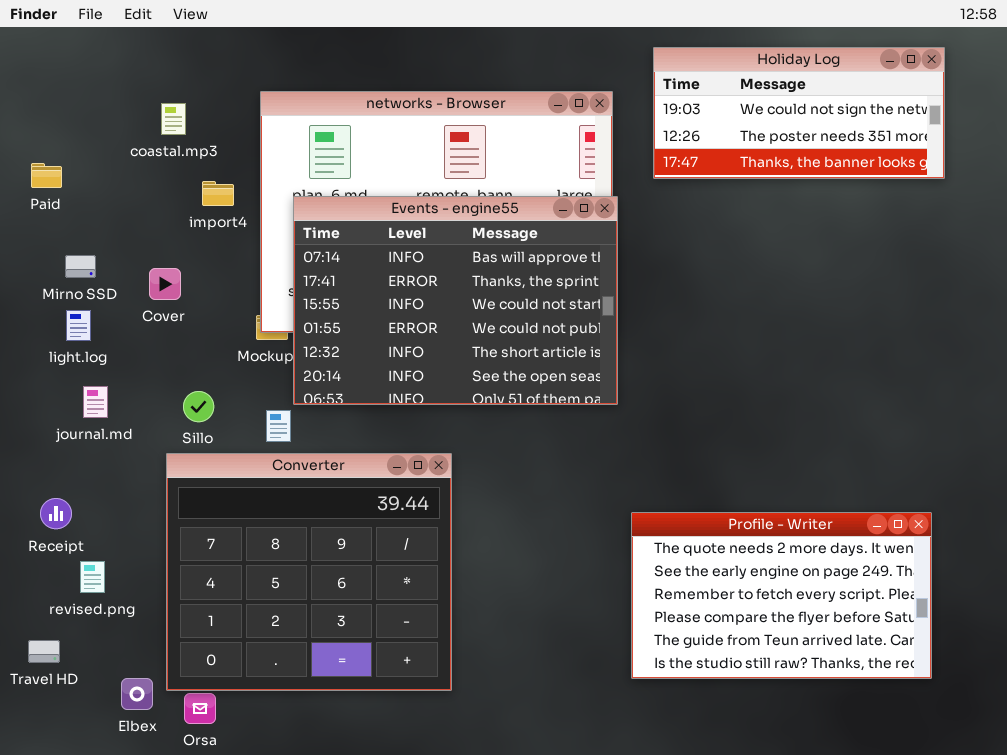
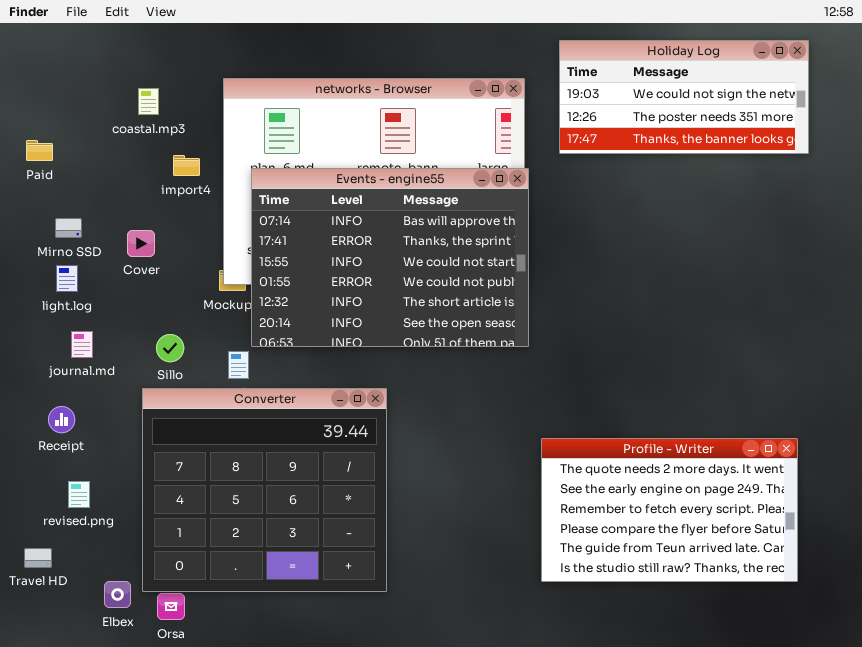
Receipt: [40,498,72,529] -> [48,406,75,433], moved

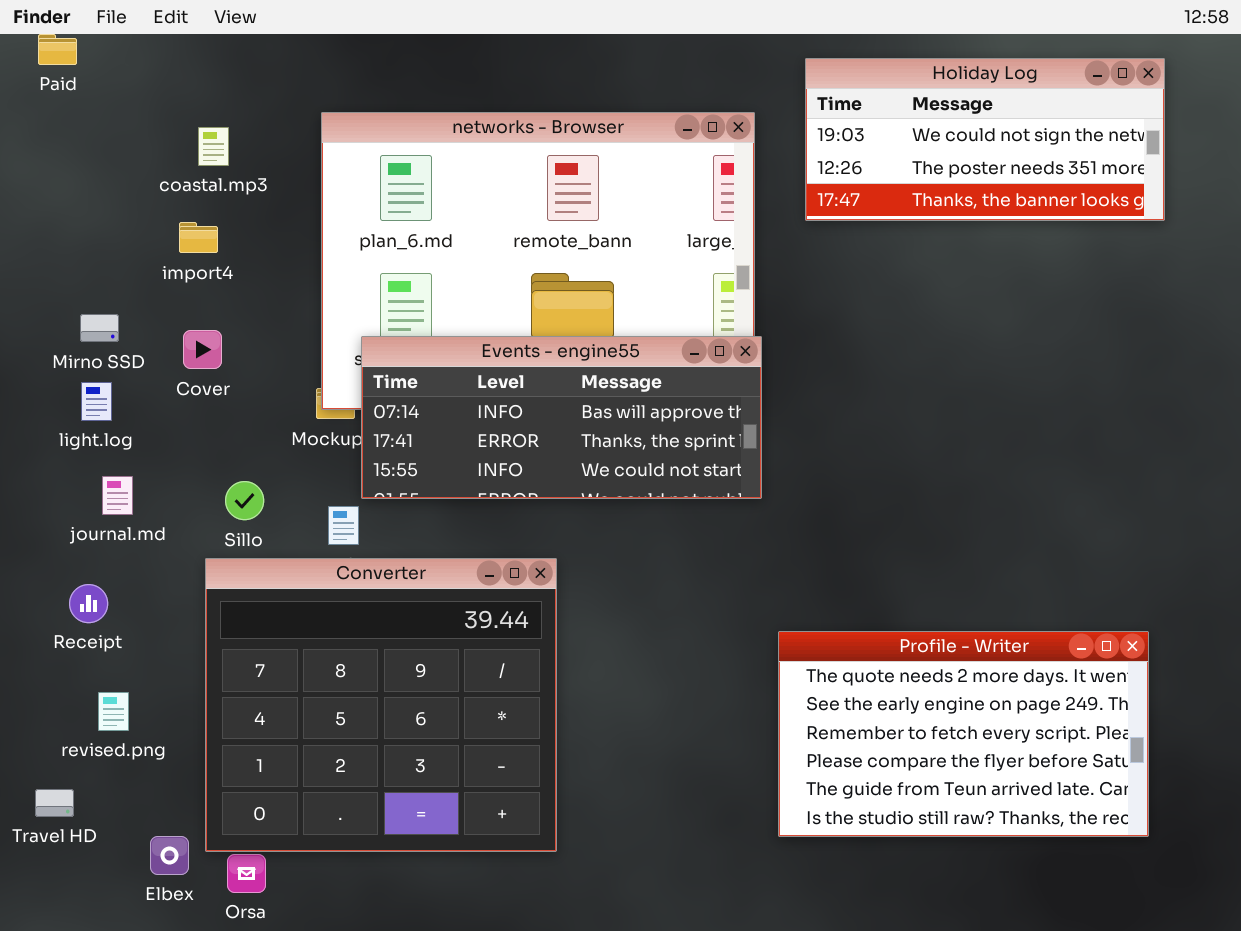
Paid: [26,140,53,161] -> [38,34,77,65], moved
import4: [173,155,200,176] -> [179,222,218,253], moved
Events - engine55: [251,168,529,347] -> [361,336,762,499], resized

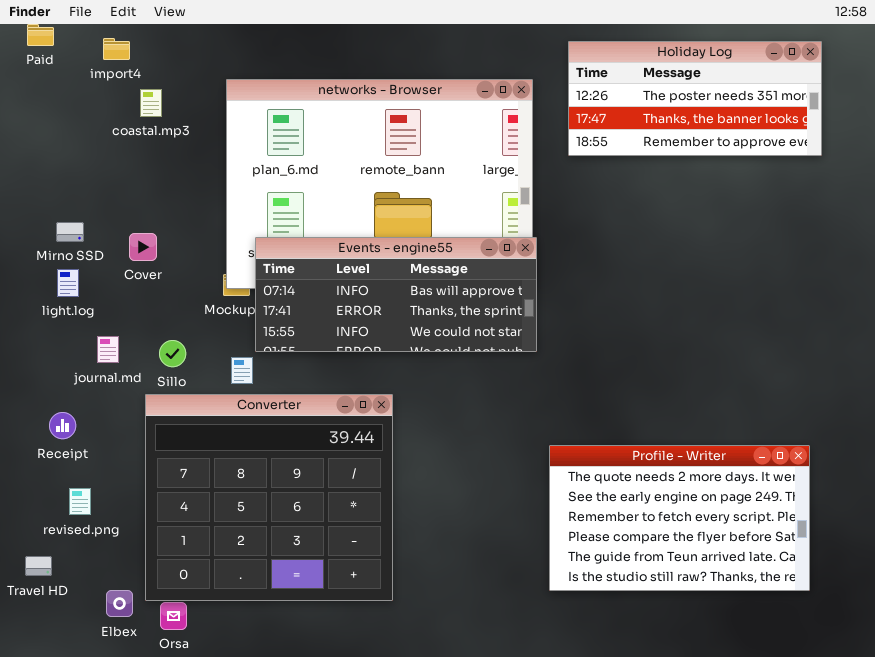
Holiday Log: [805,58,1165,221] -> [568,41,822,156], scrolled down 1 row
import4: [179,222,218,253] -> [103,38,130,60], moved
journal.md: [102,476,133,515] -> [97,336,119,363], moved

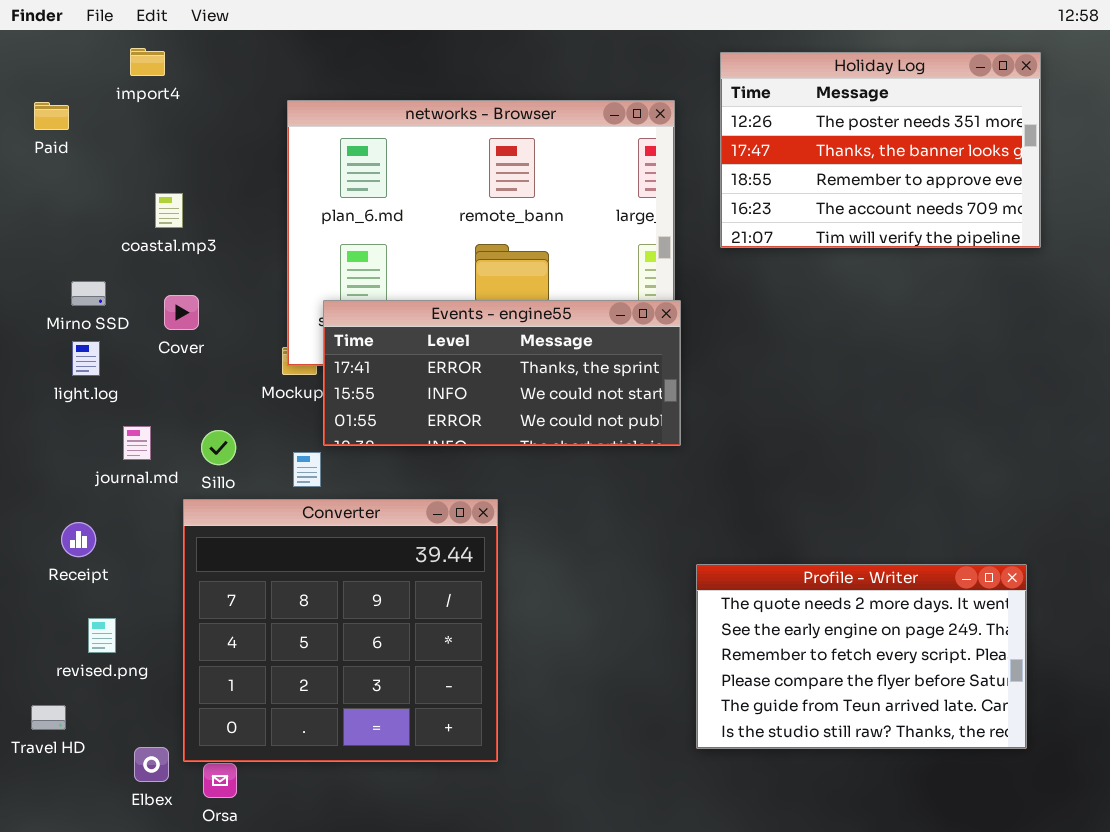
Paid: [27,24,54,46] -> [34,102,69,130], moved
Holiday Log: [568,41,822,156] -> [720,52,1041,248], resized
coastal.mp3: [140,89,162,117] -> [155,193,183,228], moved
Events - engine55: [255,237,537,352] -> [323,300,681,446], scrolled down 1 row

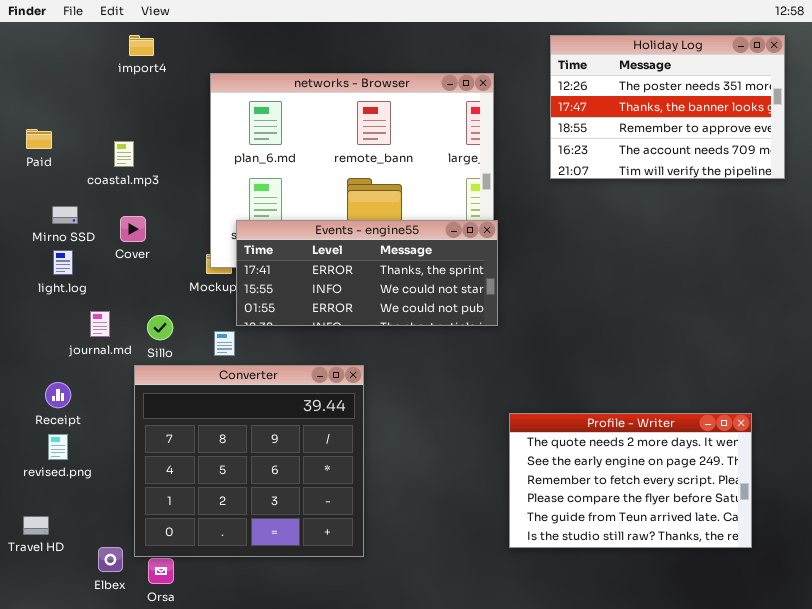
import4: [130,48,165,76] -> [129,35,154,56], moved
Holiday Log: [720,52,1041,248] -> [550,35,785,179], moved
Paid: [34,102,69,130] -> [26,129,52,149], moved
revised.png: [88,618,116,653] -> [48,434,68,460], moved

